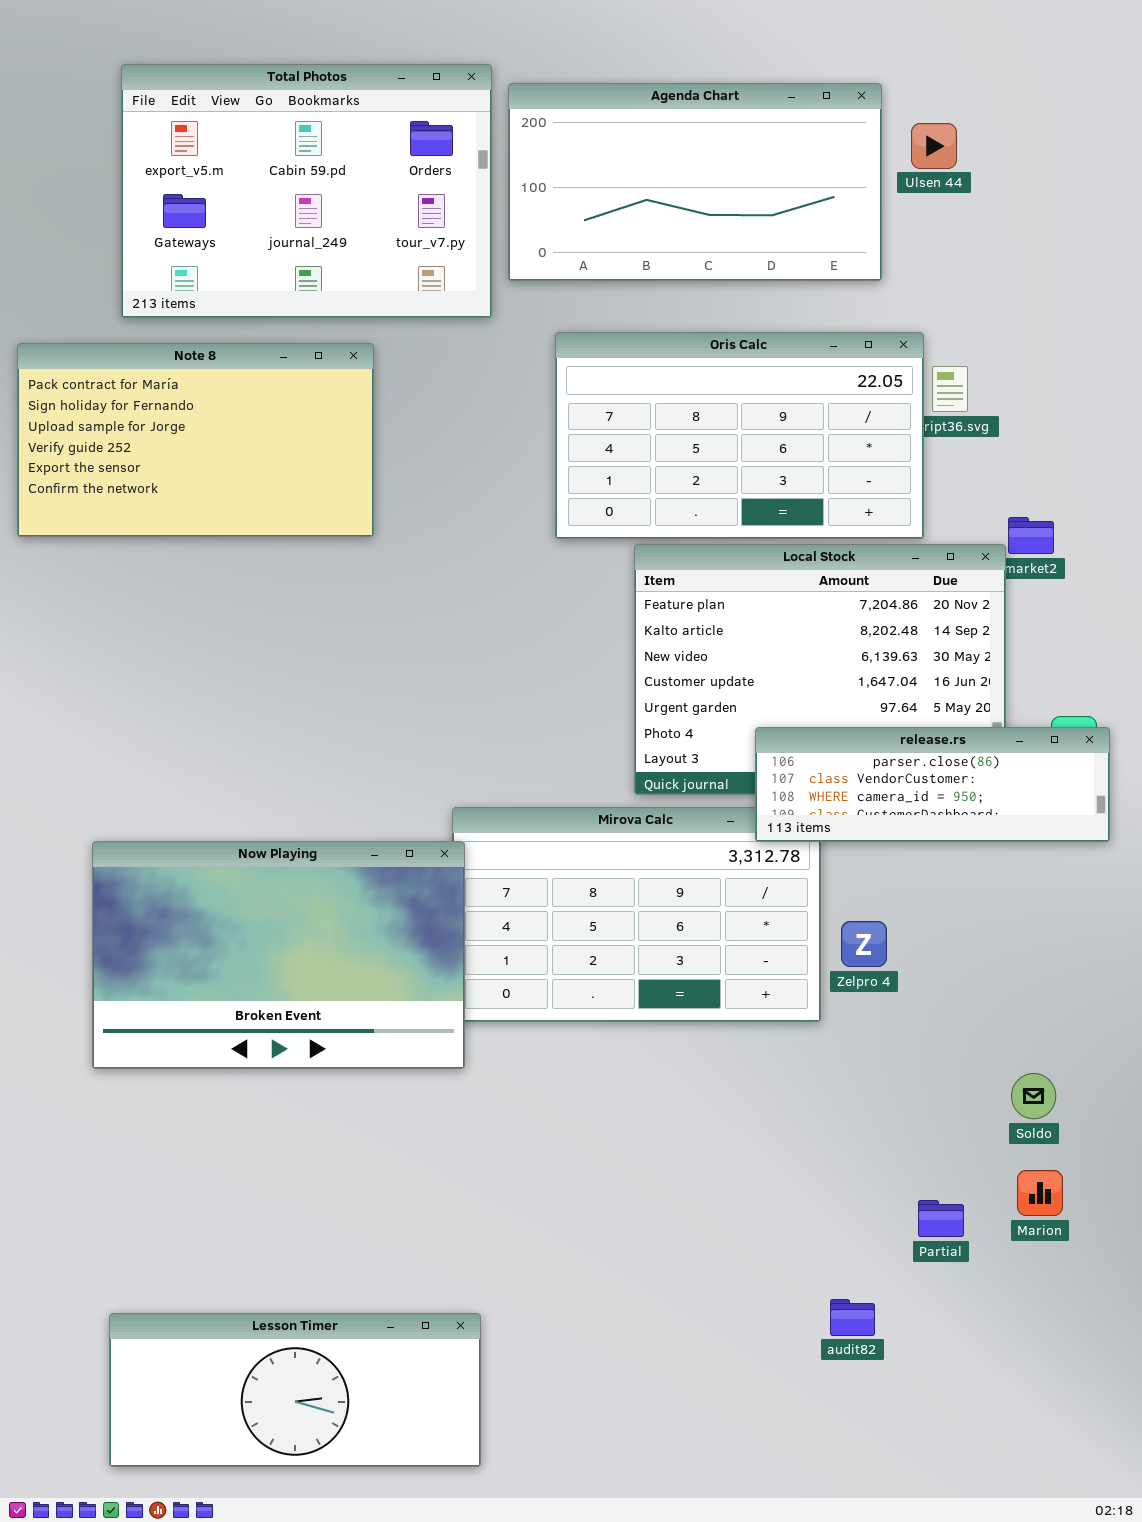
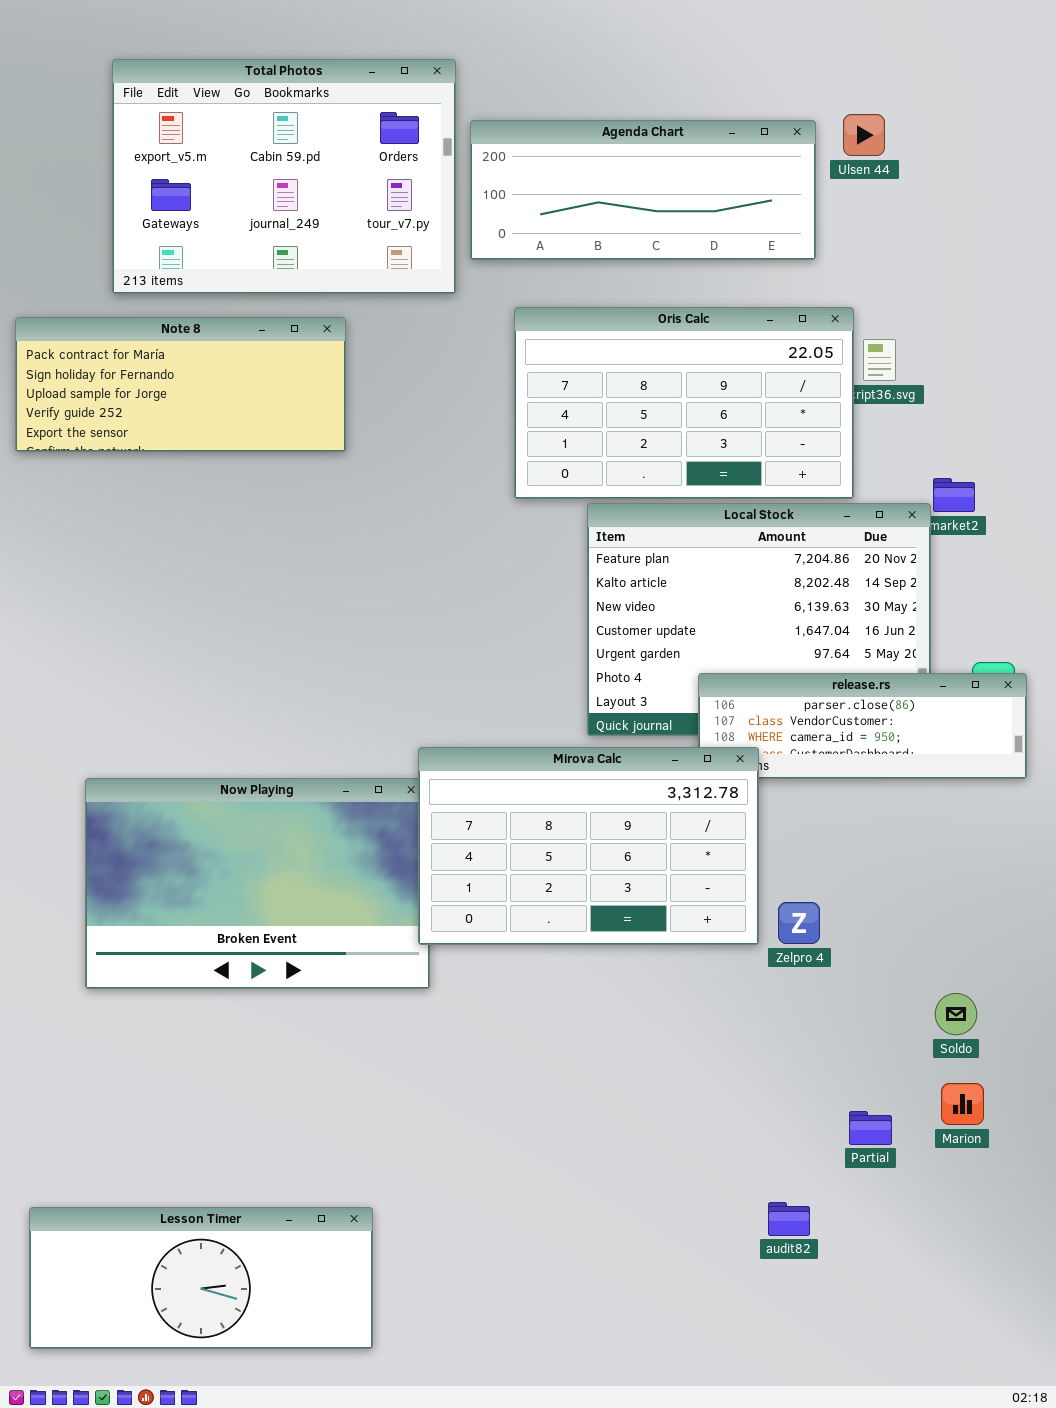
Agenda Chart: [508,83,882,281] -> [470,120,816,260], resized
Note 8: [17,343,374,537] -> [15,317,346,452], resized
Mirova Calc: [452,807,821,1022] -> [418,747,759,945], raised
Zelpro 4: [841,921,887,967] -> [778,902,820,944], moved
Lesson Timer: [109,1313,481,1467] -> [29,1207,373,1349], moved

